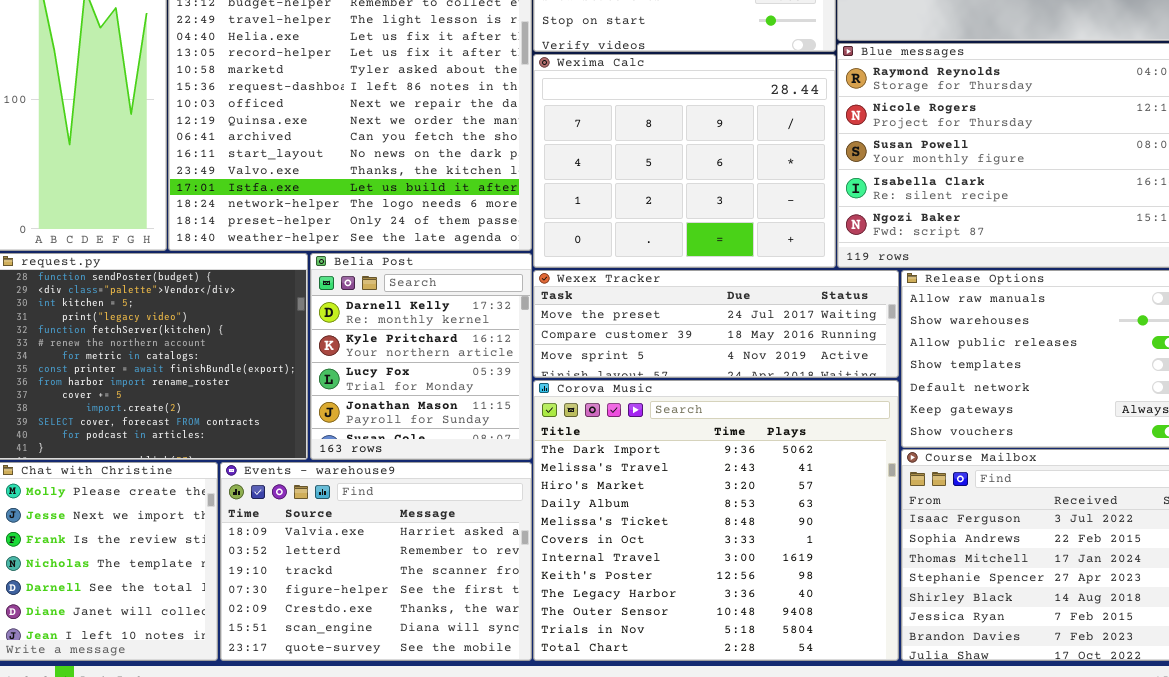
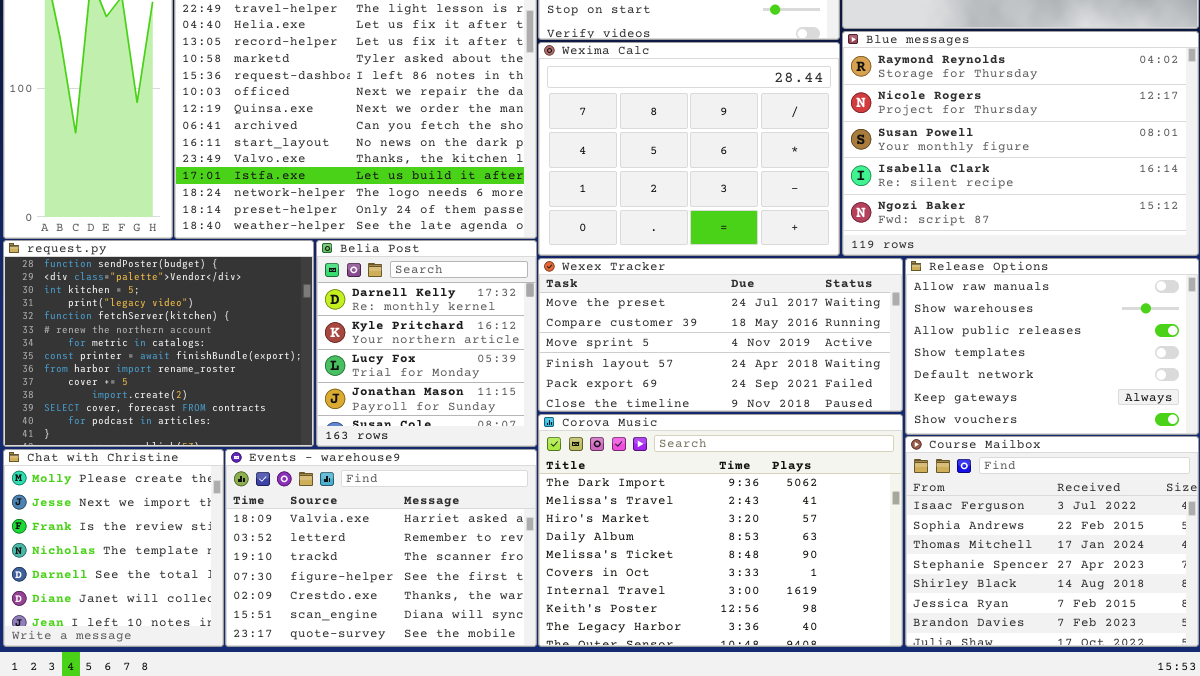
Wexex Tracker: [533,270,899,378] -> [538,258,903,412], resized
Corova Music: [533,380,899,661] -> [538,414,903,647], resized

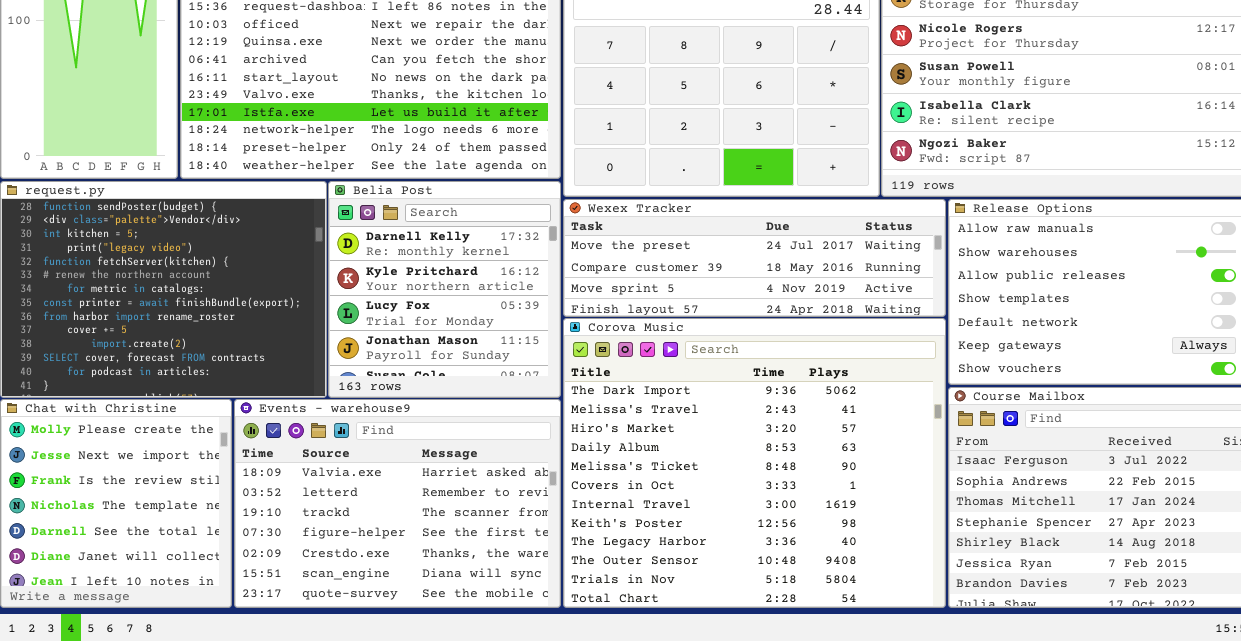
Wexex Tracker: [538,258,903,412] -> [563,199,946,317], resized
Corova Music: [538,414,903,647] -> [563,318,946,608], resized

